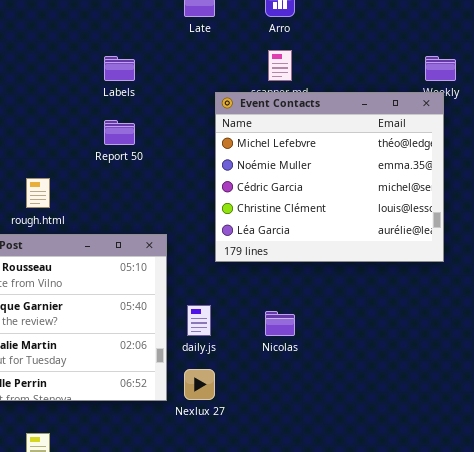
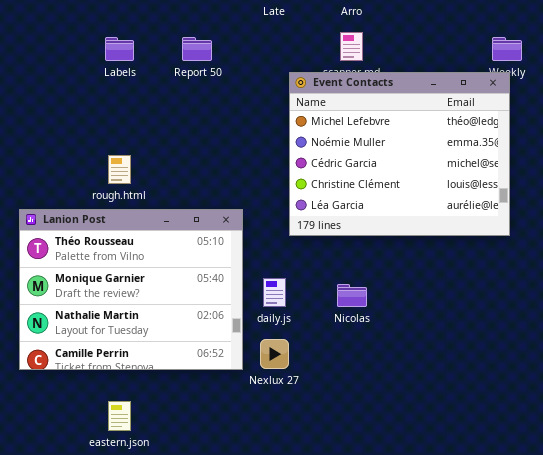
Labels: [104,56,135,81] -> [105,37,134,61], moved
Report 50: [104,120,135,145] -> [182,37,212,61], moved

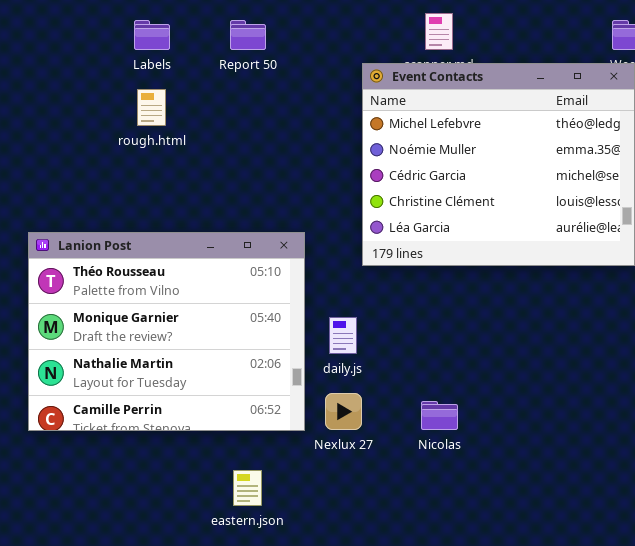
rough.html: [108,155,131,184] -> [137,89,166,126], moved
Nicolas: [337,284,367,307] -> [421,401,458,430], moved
eastern.json: [108,401,131,431] -> [233,470,262,506], moved

